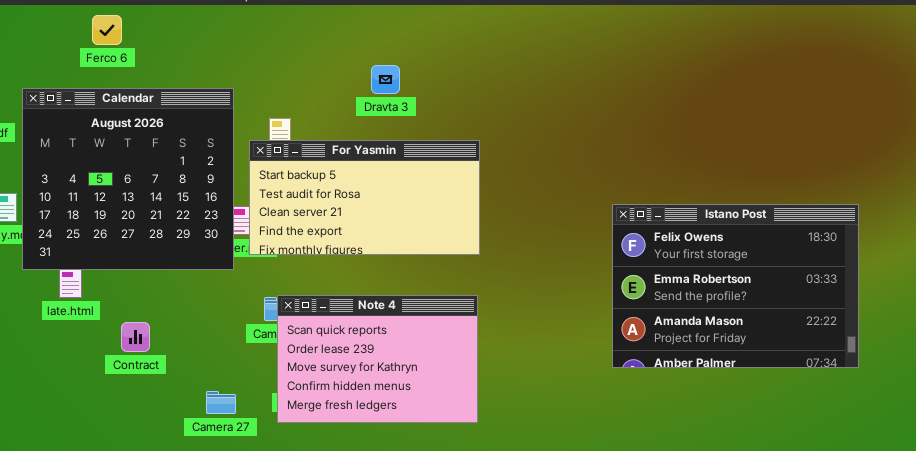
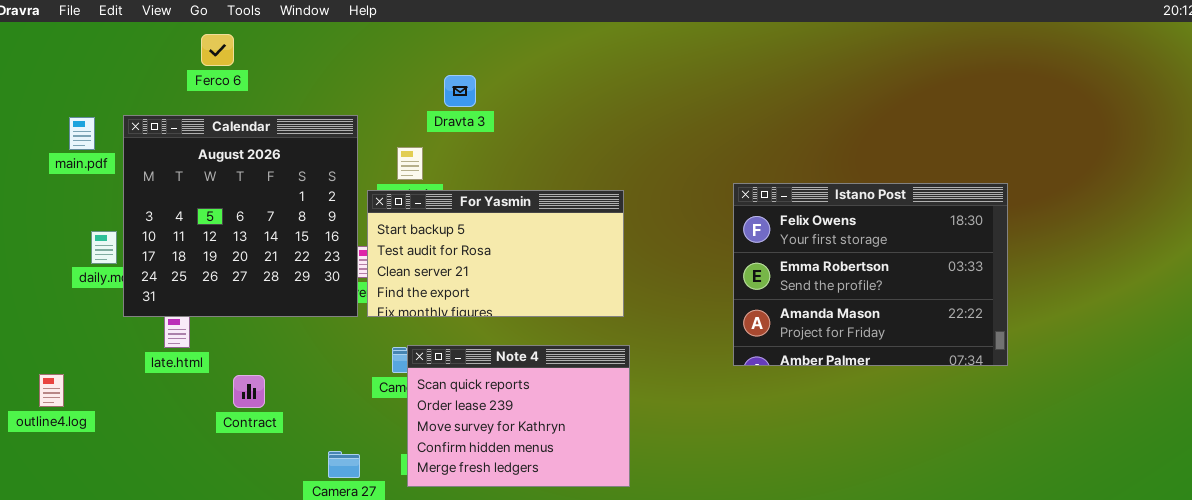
Dravta 3: [371,65,400,94] -> [444,75,476,107], moved
For Yasmin: [249,140,480,255] -> [367,190,624,317], moved
Istano Post: [612,204,859,368] -> [733,183,1008,366], moved

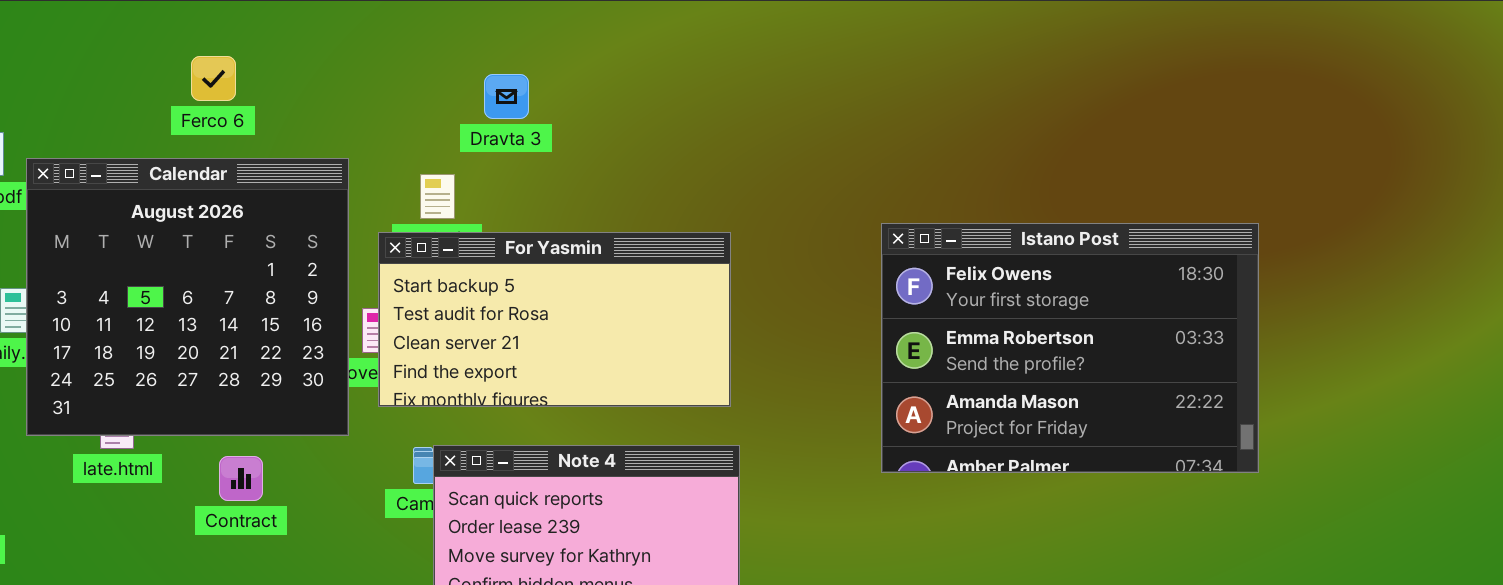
Ferco 6: [201,34,234,66] -> [191,56,236,101], moved
Calendar: [123,115,358,317] -> [26,158,349,436], moved
Contract: [233,375,265,408] -> [219,456,263,501], moved

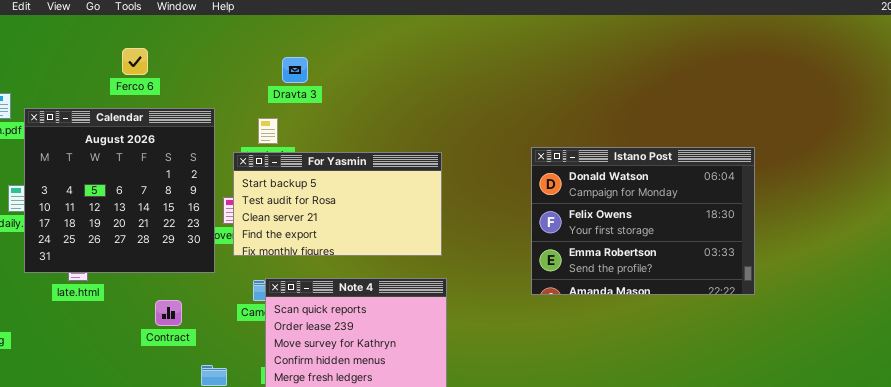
Dravta 3: [484,74,529,119] -> [282,57,308,83], moved
Istano Post: [881,223,1259,473] -> [531,147,755,295], scrolled up 1 row
Contract: [219,456,263,501] -> [155,300,182,326], moved

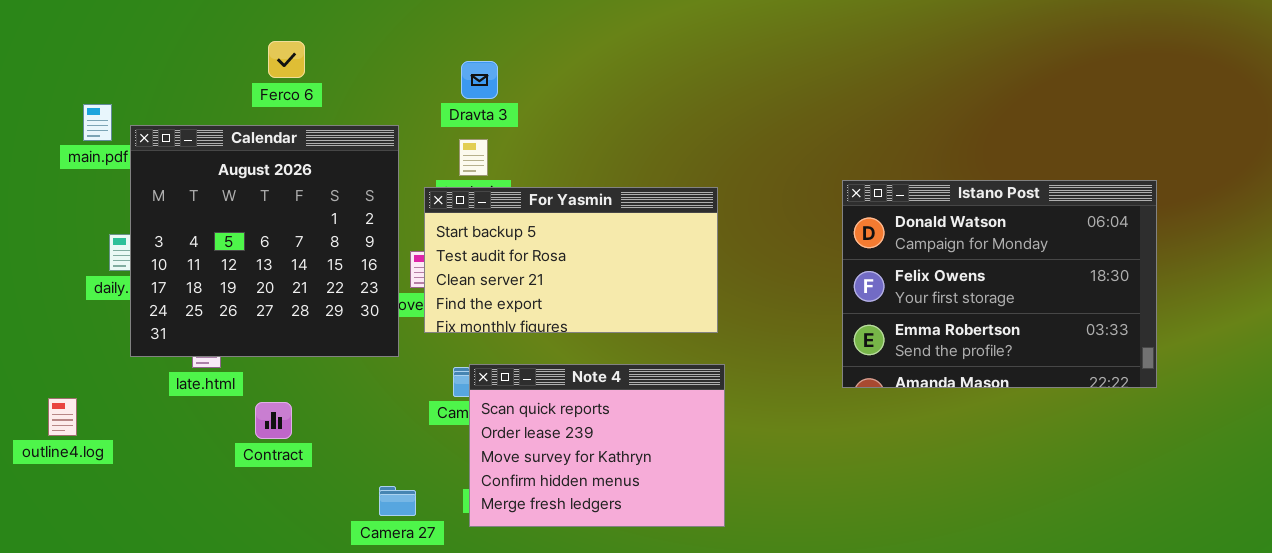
Dravta 3: [282,57,308,83] -> [461,61,498,99], moved
Contract: [155,300,182,326] -> [255,402,292,439], moved

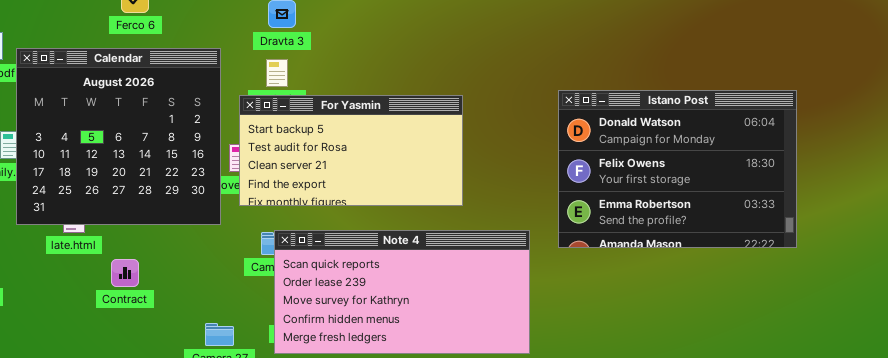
Note 4: [469,364,725,527] -> [274,230,530,354], resized

